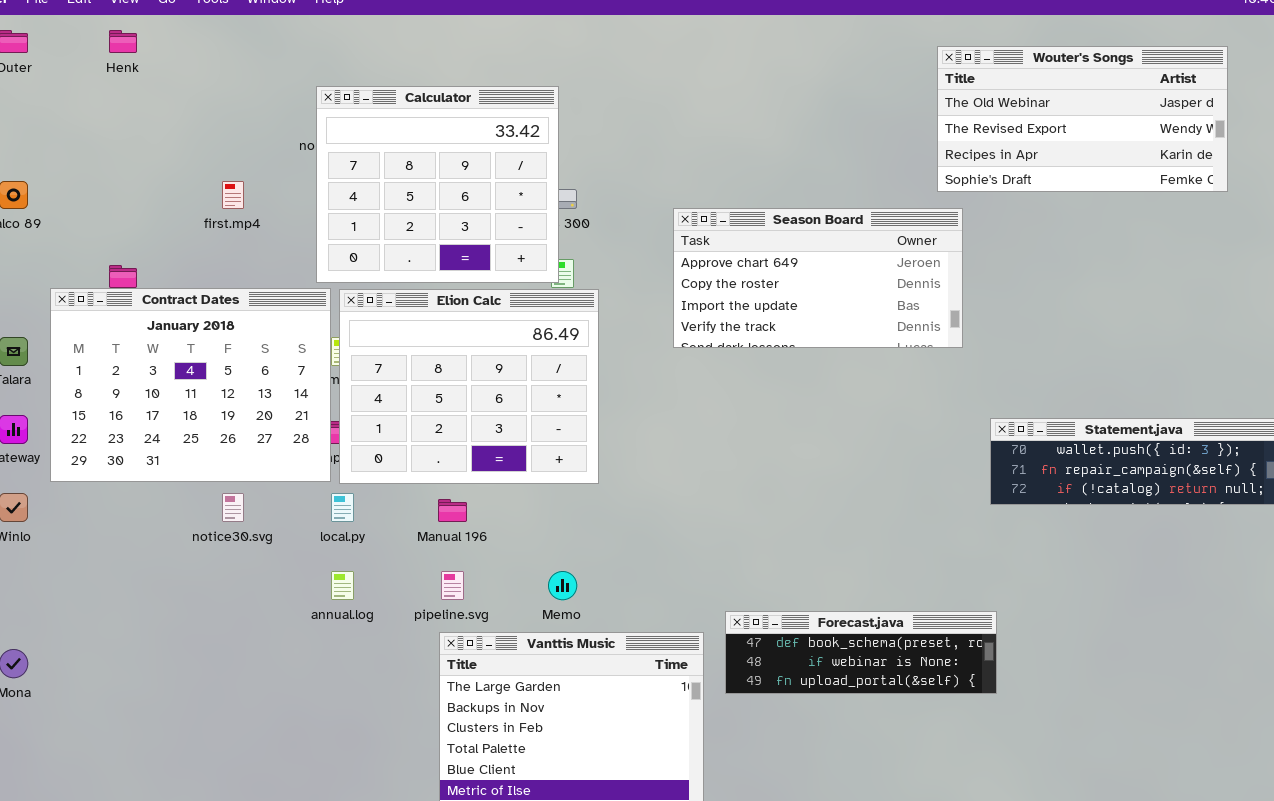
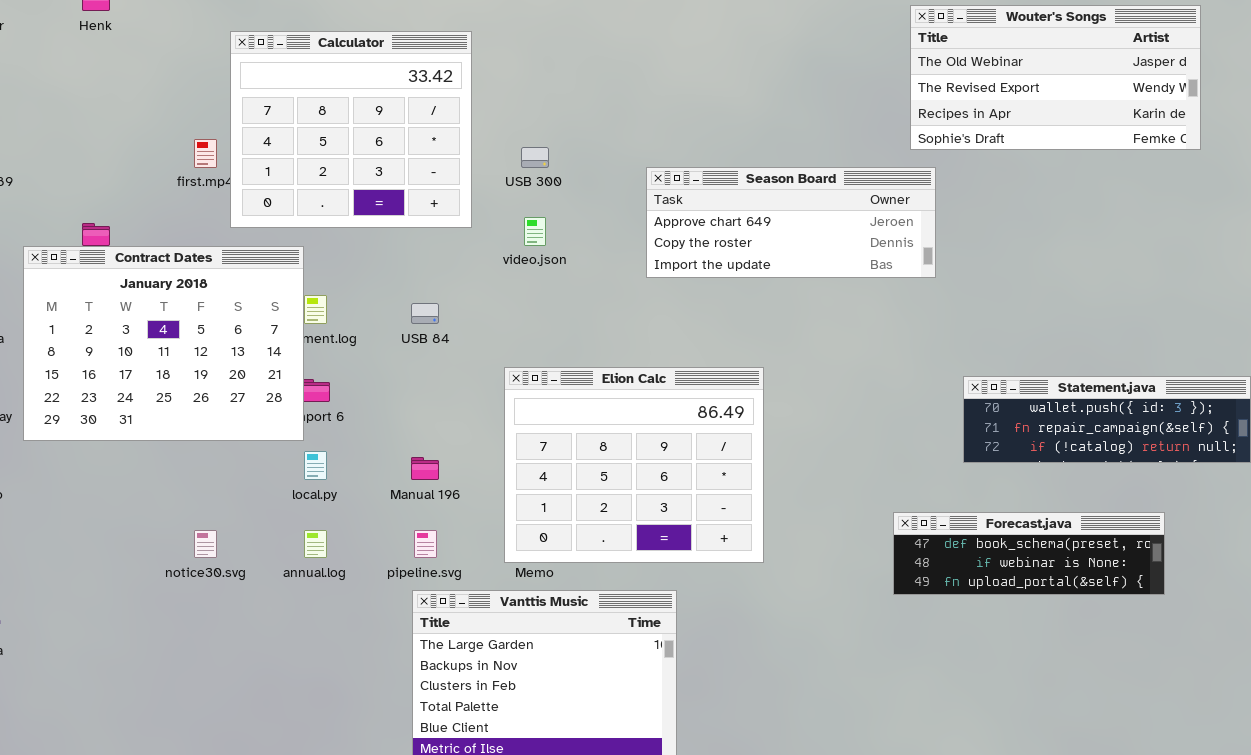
Calculator: [316,86,559,283] -> [230,31,472,228], moved
Season Board: [673,208,963,348] -> [646,167,936,278], resized
Elion Calc: [339,289,599,484] -> [504,367,764,563], moved
notice30.svg: [222,493,244,522] -> [194,530,217,558], moved
Forecast.java: [725,611,997,694] -> [893,512,1165,595], moved

